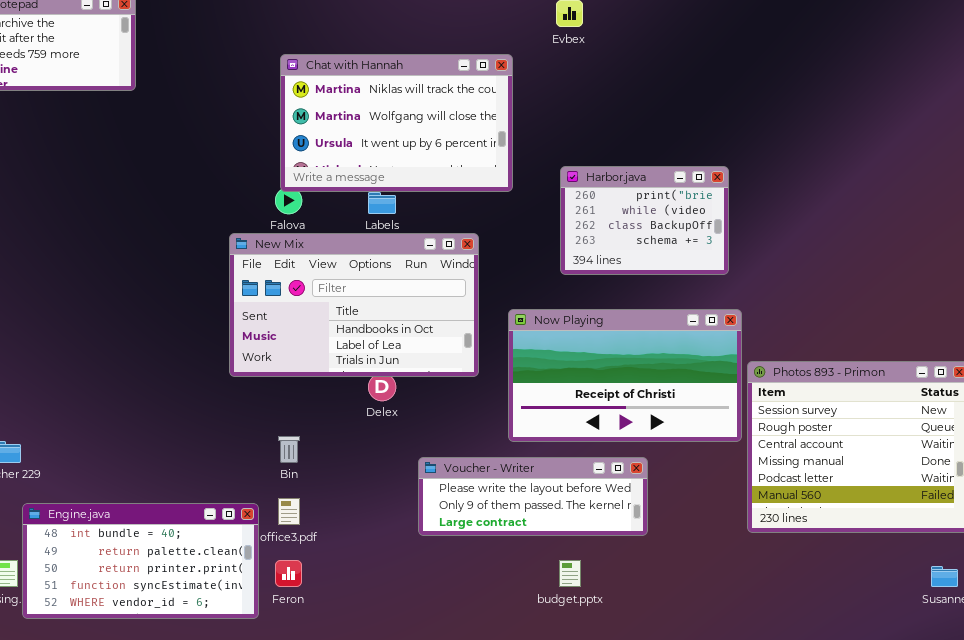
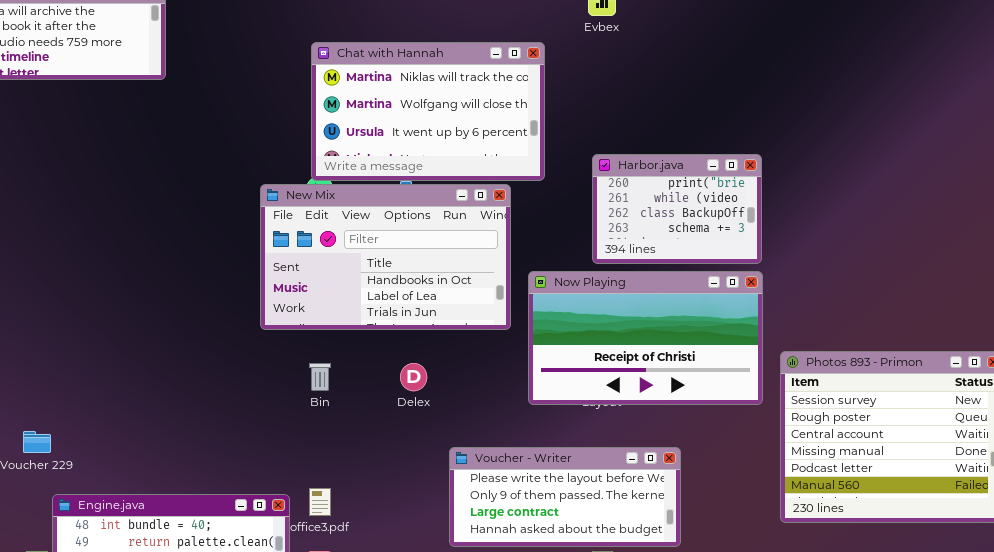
New Mix: [229,233,479,377] -> [260,184,511,330], moved
Now Playing: [508,309,742,442] -> [528,271,763,405], moved
Bin: [278,436,300,463] -> [309,363,331,391], moved
Voucher - Writer: [418,457,648,536] -> [449,447,681,547], resized

